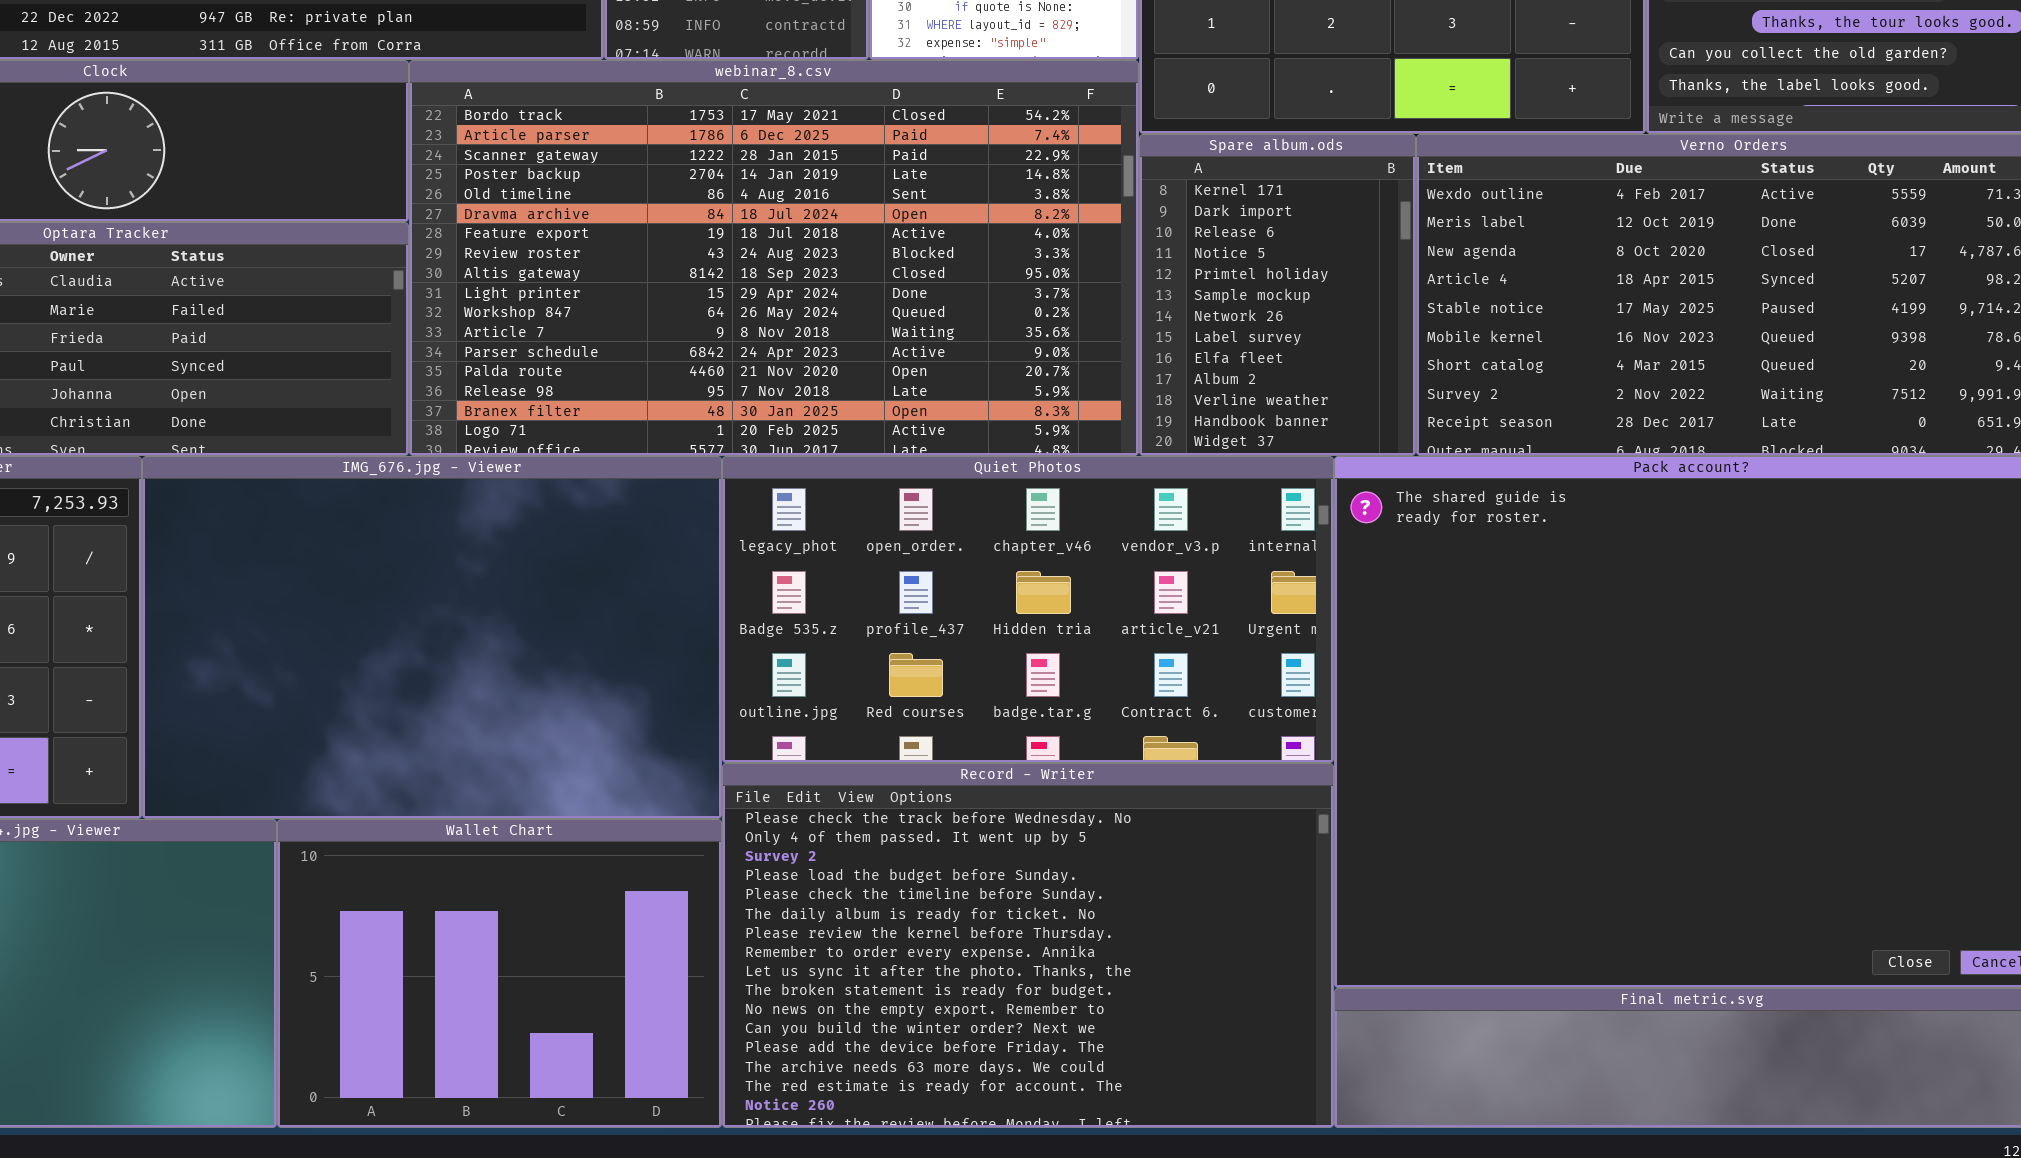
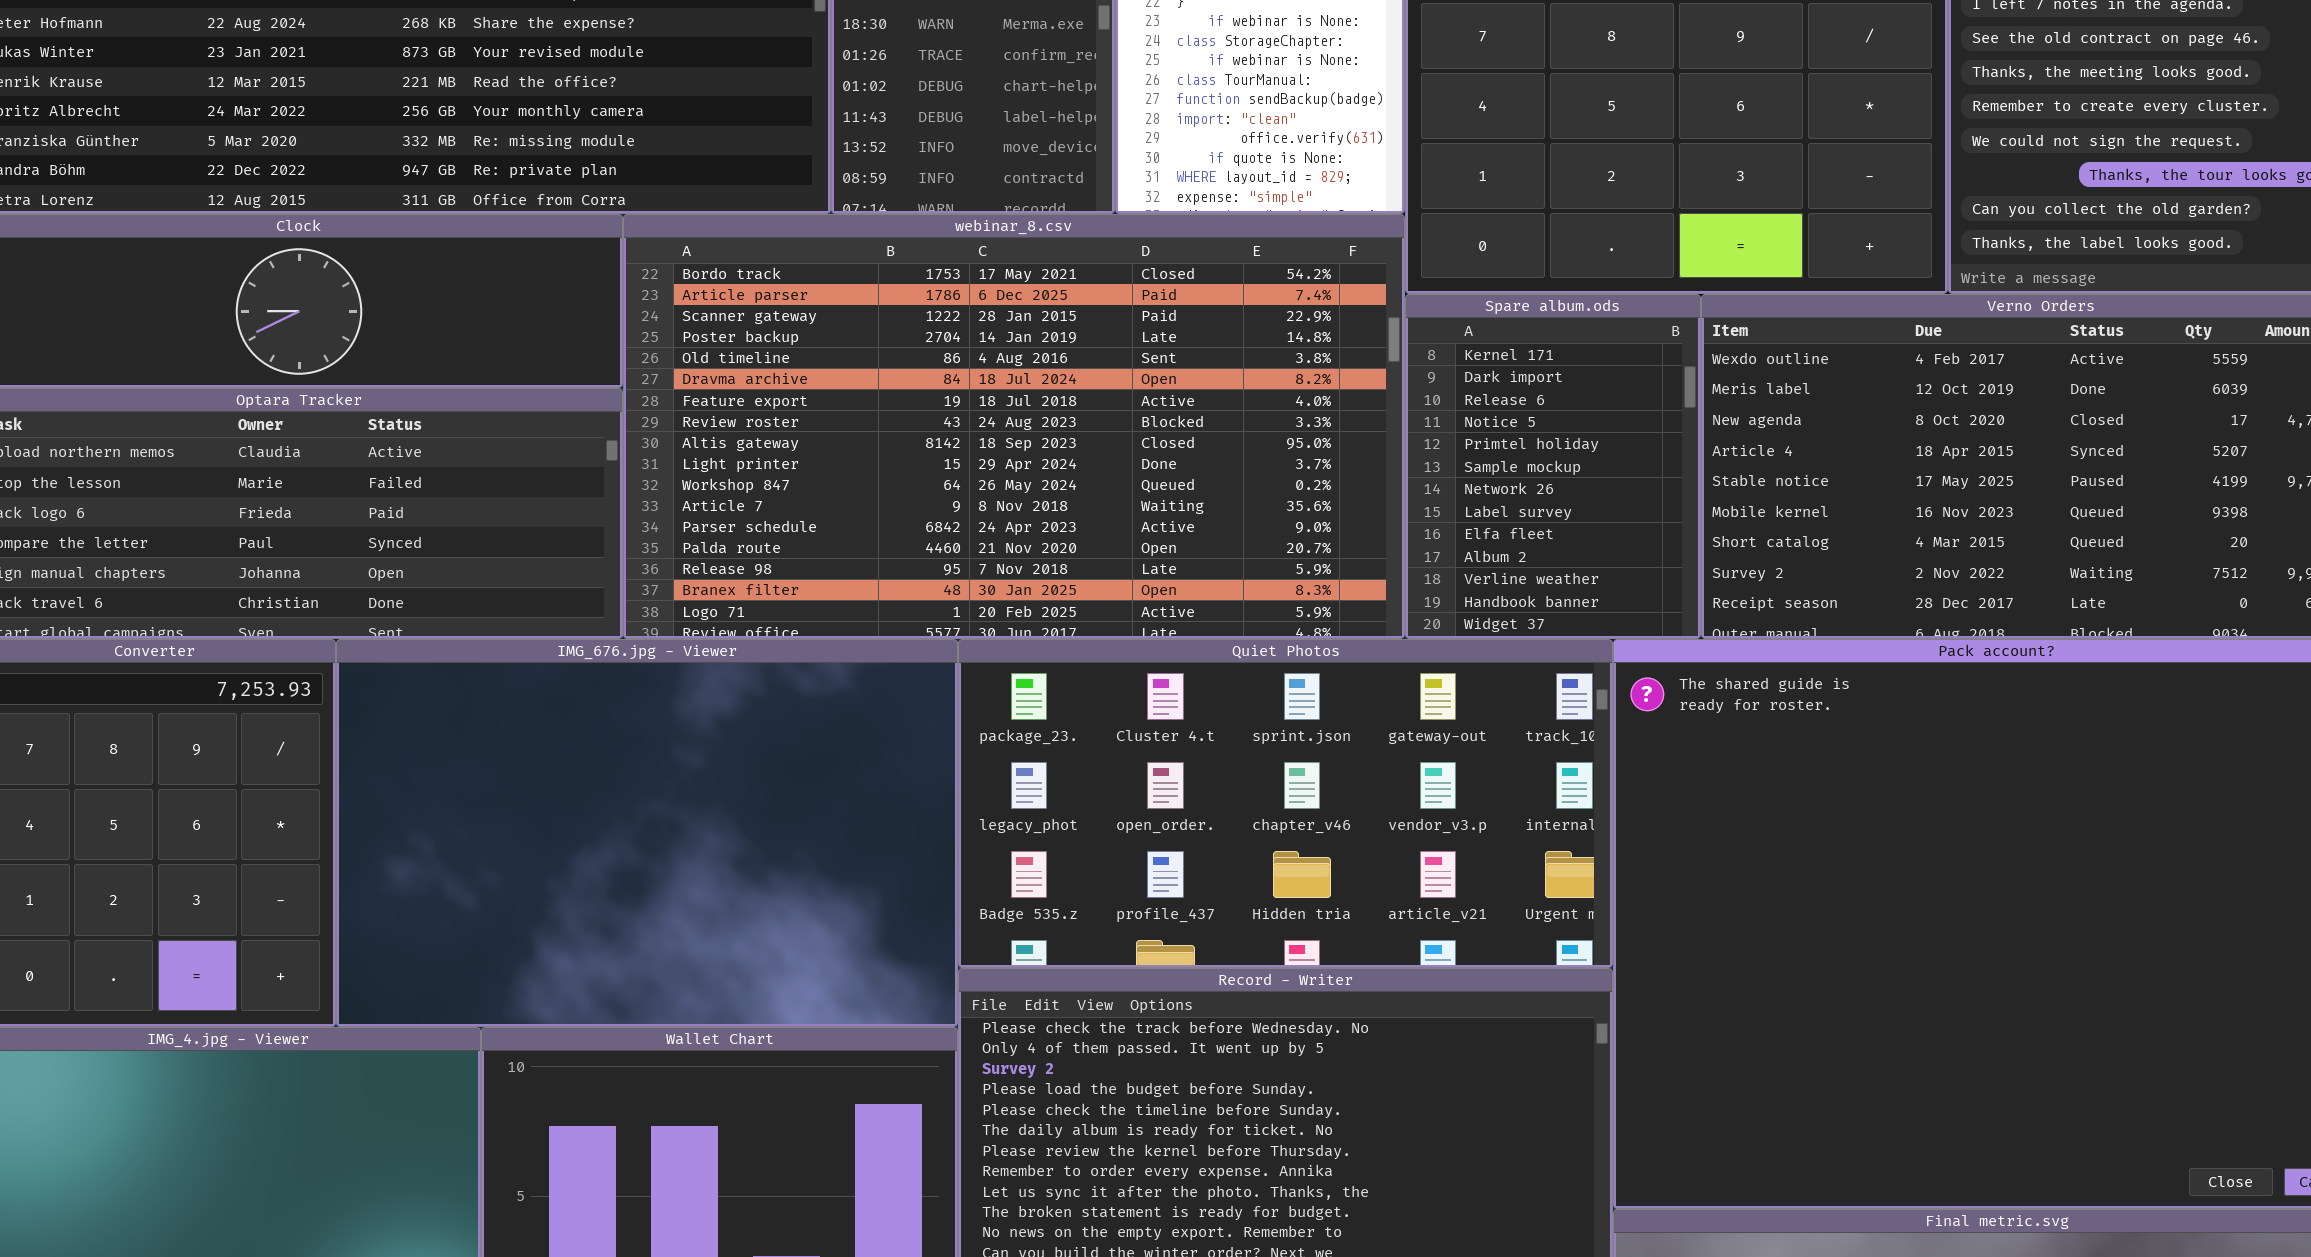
Quiet Photos: [722,456,1334,763] -> [958,639,1613,968], scrolled up 1 row

